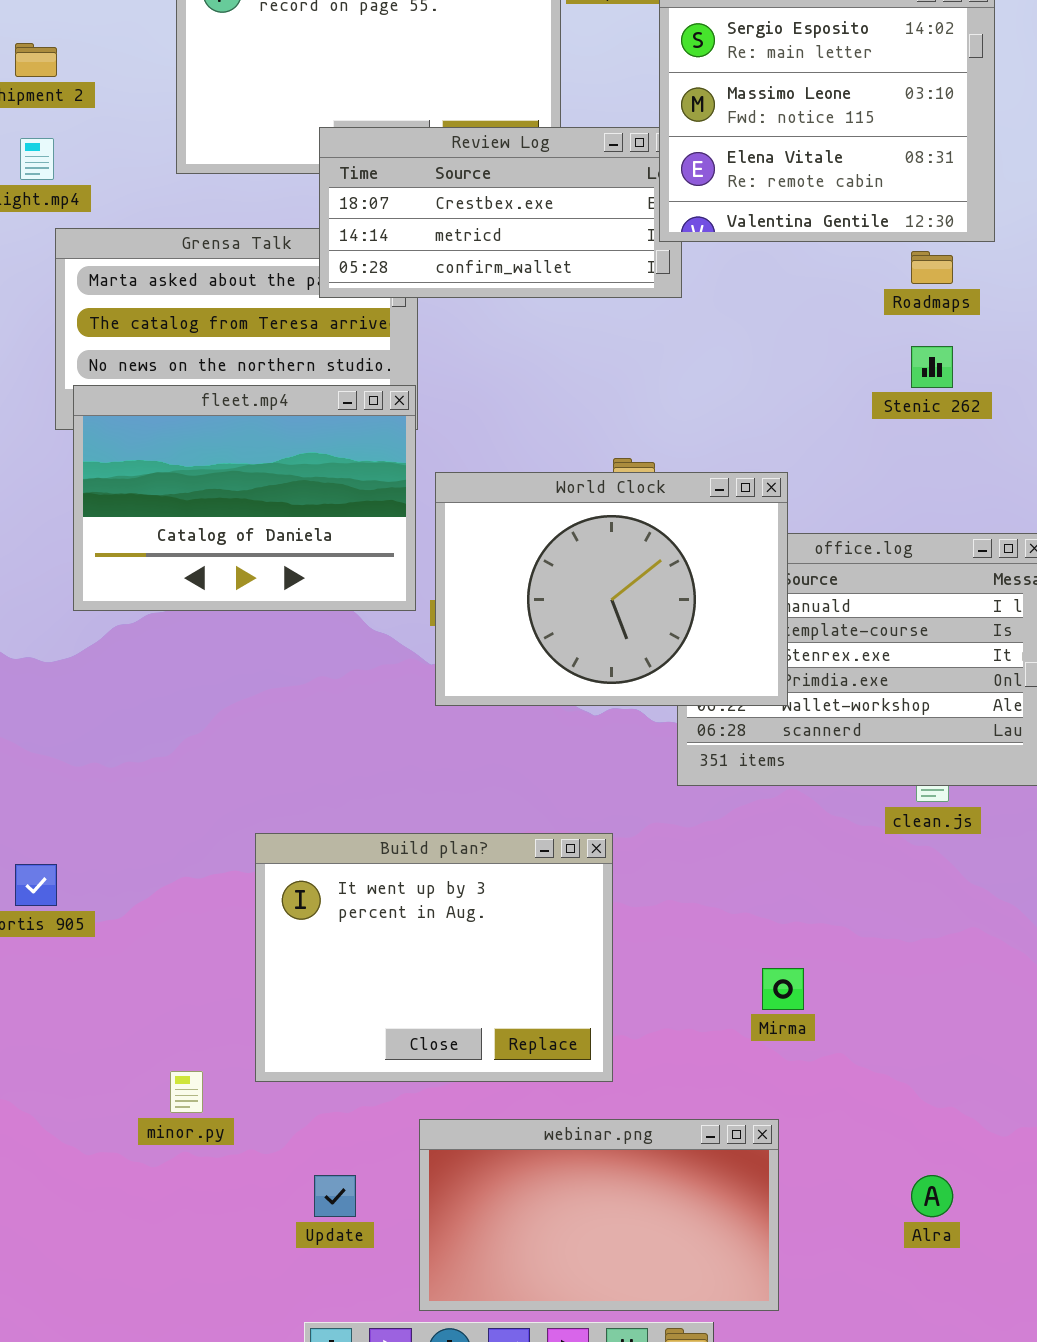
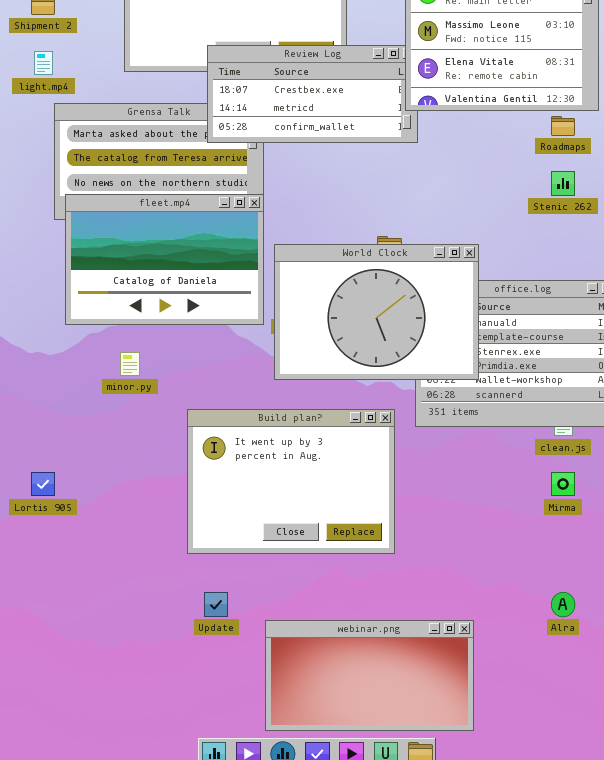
Build plan?: [255,833,613,1082] -> [187,409,395,554], moved
Mirma: [762,968,804,1010] -> [551,472,575,496], moved
minor.py: [170,1071,203,1113] -> [120,352,140,376], moved
Update: [314,1175,356,1217] -> [204,592,228,617], moved
Alra: [911,1175,953,1217] -> [551,592,575,617], moved

